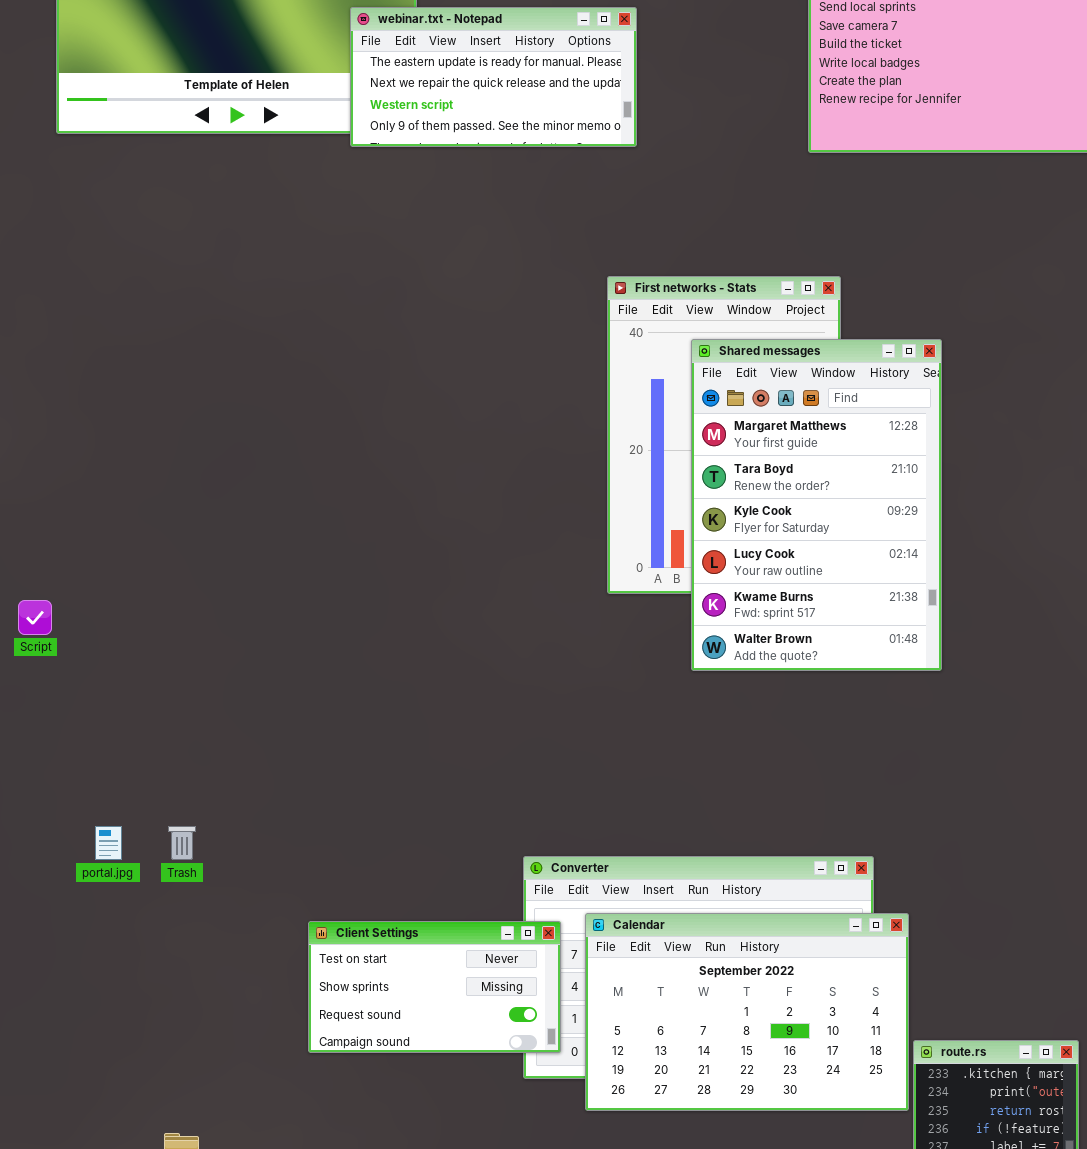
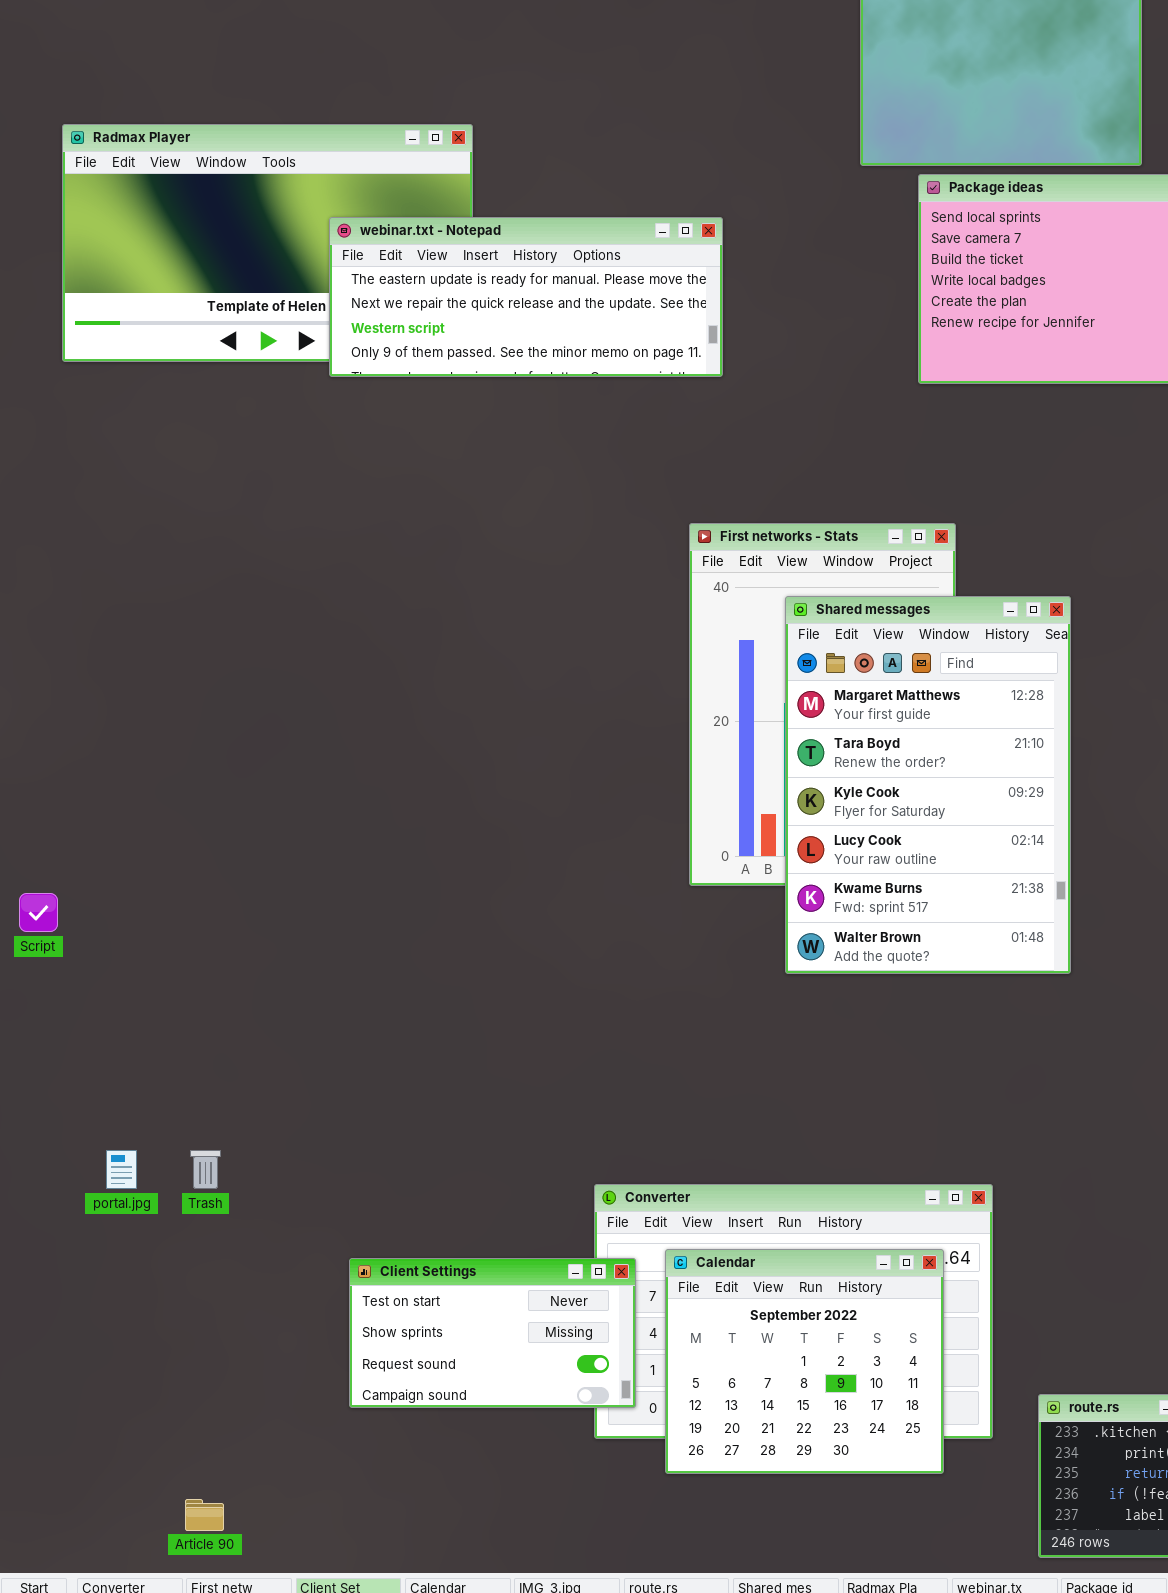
webinar.txt - Notepad: [350,7,637,147] -> [329,217,723,377], resized
Calendar: [585,913,909,1111] -> [665,1249,944,1474], resized

